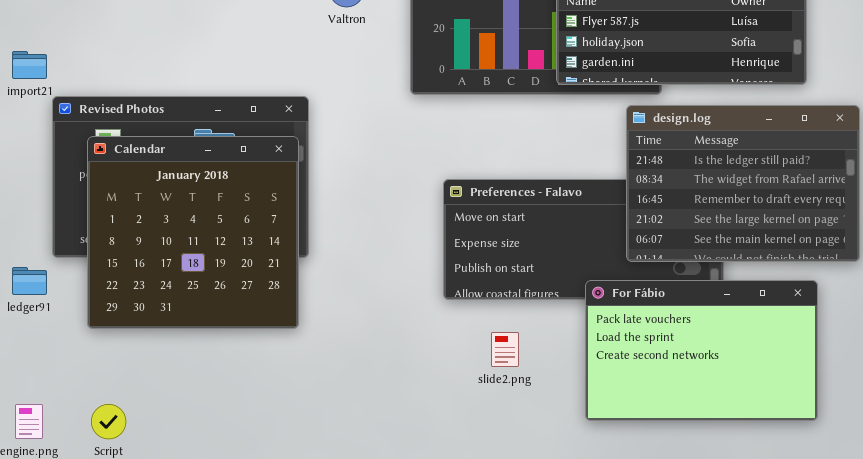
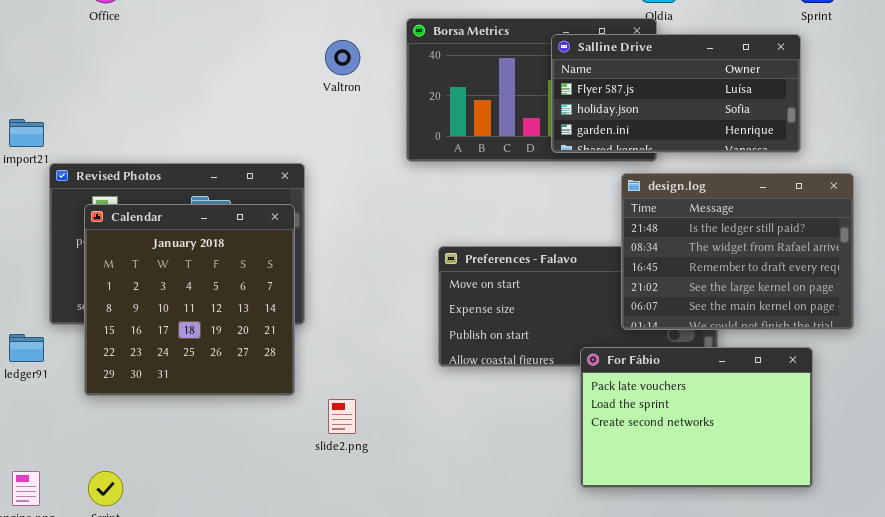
slide2.png: [491,332,519,367] -> [328,399,356,434], moved

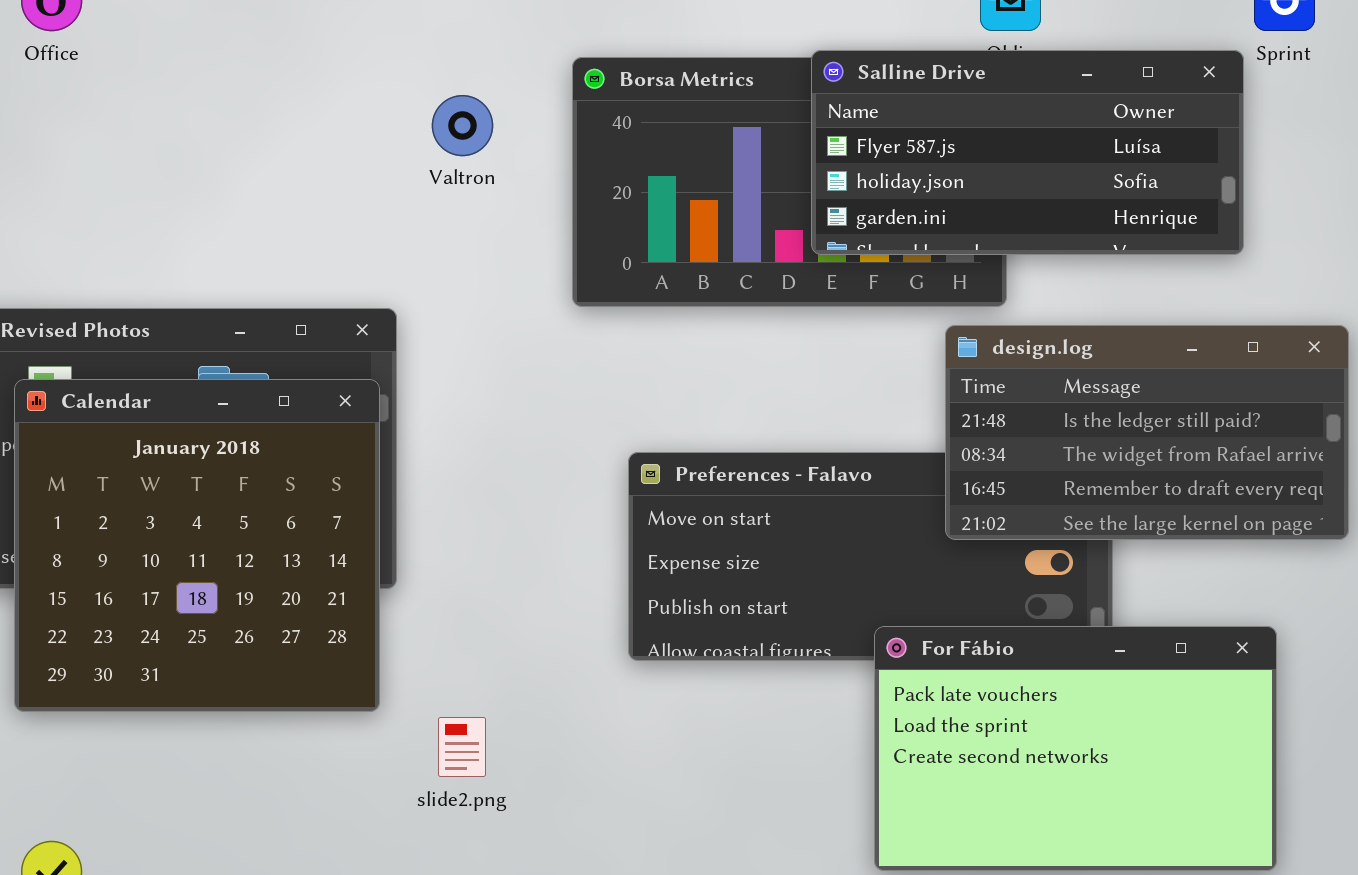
Salline Drive: [551,34,801,153] -> [811,50,1244,255], moved
design.log: [621,173,854,330] -> [945,325,1349,540], resized

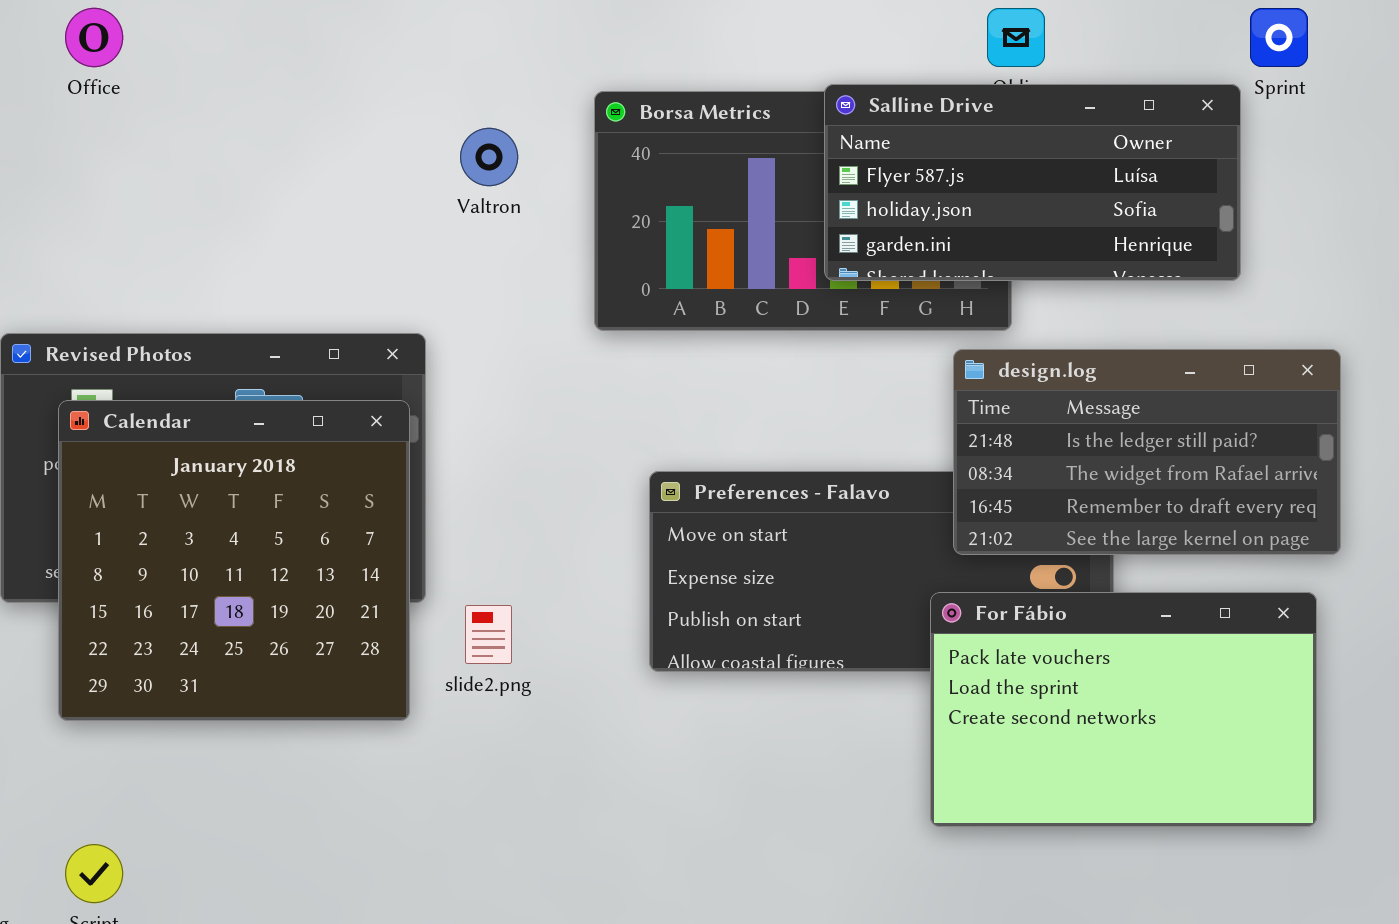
For Fábio: [874,626,1277,871] -> [930,592,1317,827], moved
slide2.png: [438,717,486,777] -> [465,605,512,664], moved

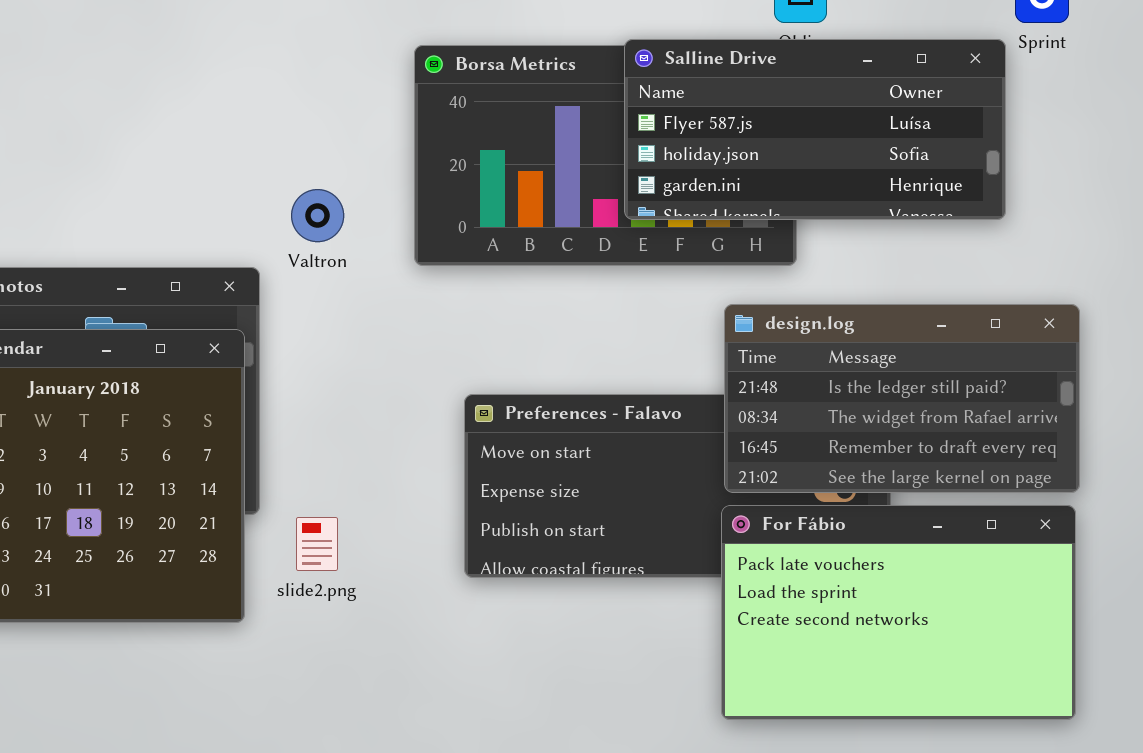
Valtron: [460,128,518,186] -> [291,189,344,242], moved
design.log: [953,349,1341,555] -> [724,304,1080,493], moved

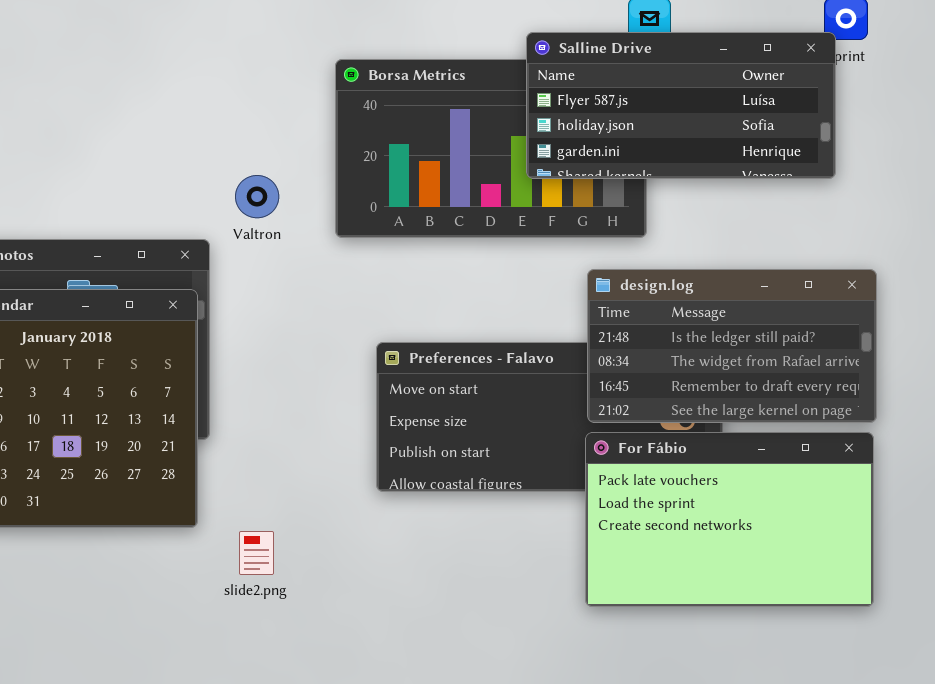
Salline Drive: [624,39,1006,220] -> [526,32,836,179], moved
slide2.png: [296,517,338,571] -> [239,531,274,575], moved

